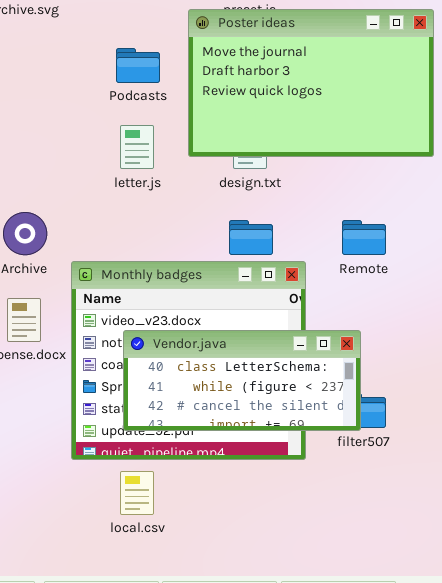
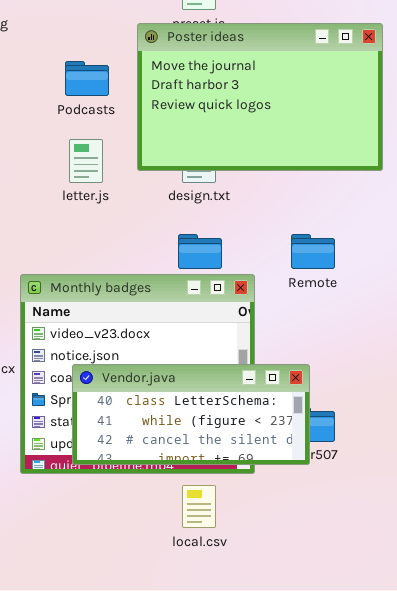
Vendor.java: [123,330,361,431] -> [72,364,310,465], moved
local.csv: [120,471,154,515] -> [182,485,216,528], moved

